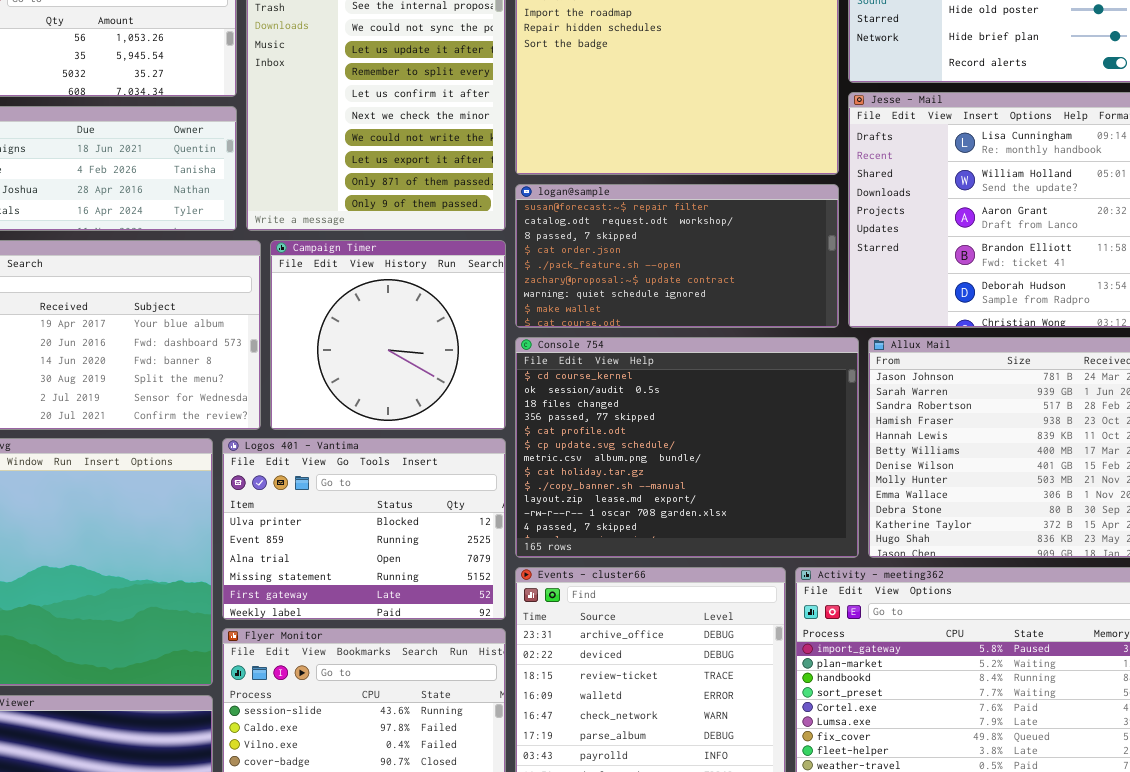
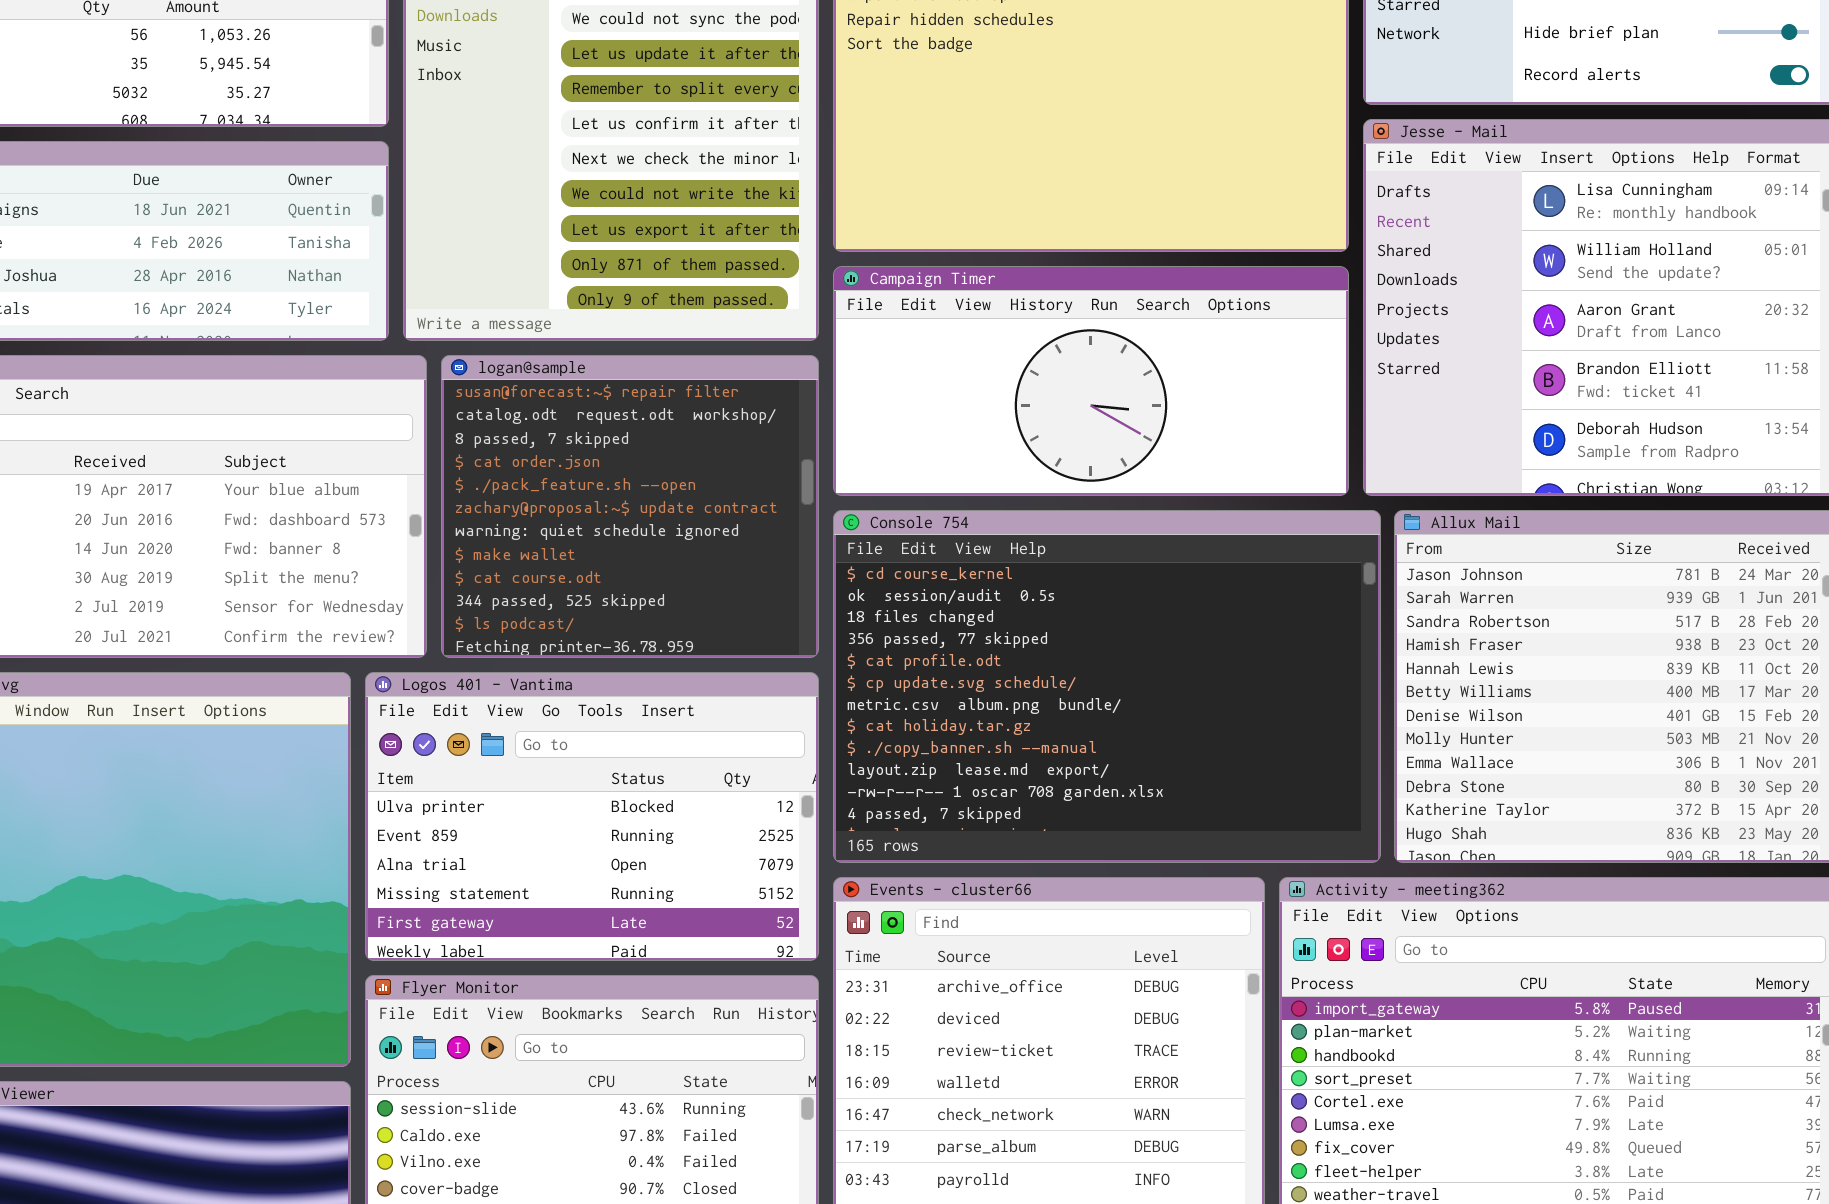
logan@sample: [515,184,839,328] -> [441,355,819,658], moved, resized
Campaign Timer: [270,240,506,430] -> [833,266,1349,496], moved, resized

